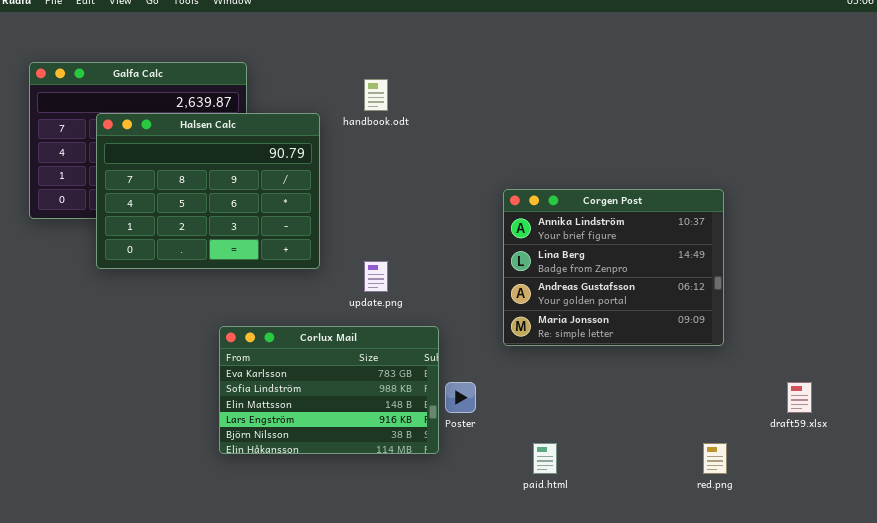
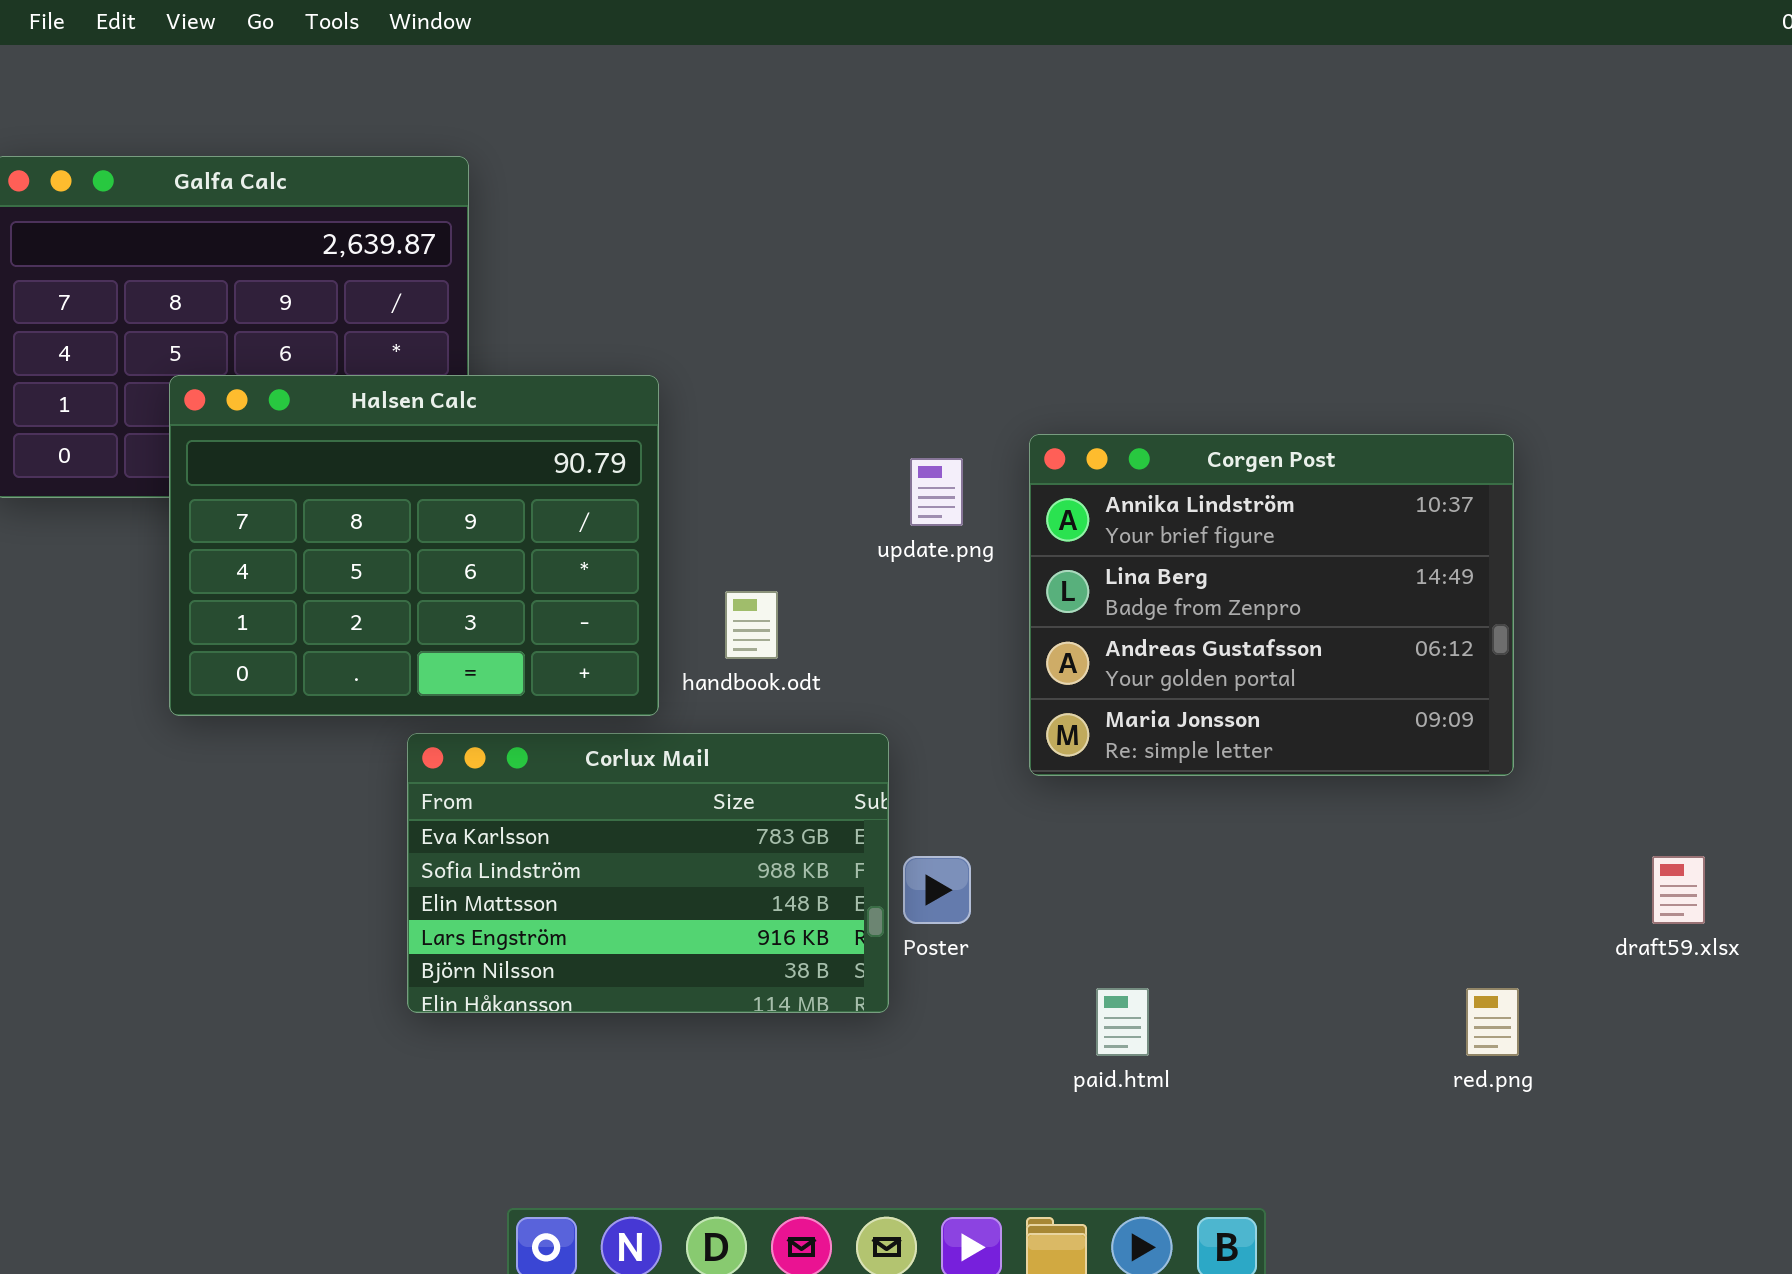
handbook.odt: [364,79,388,111] -> [725,591,778,659], moved
Halsen Calc: [96,113,320,269] -> [169,375,659,716], moved
update.png: [364,261,388,292] -> [910,458,963,526], moved

